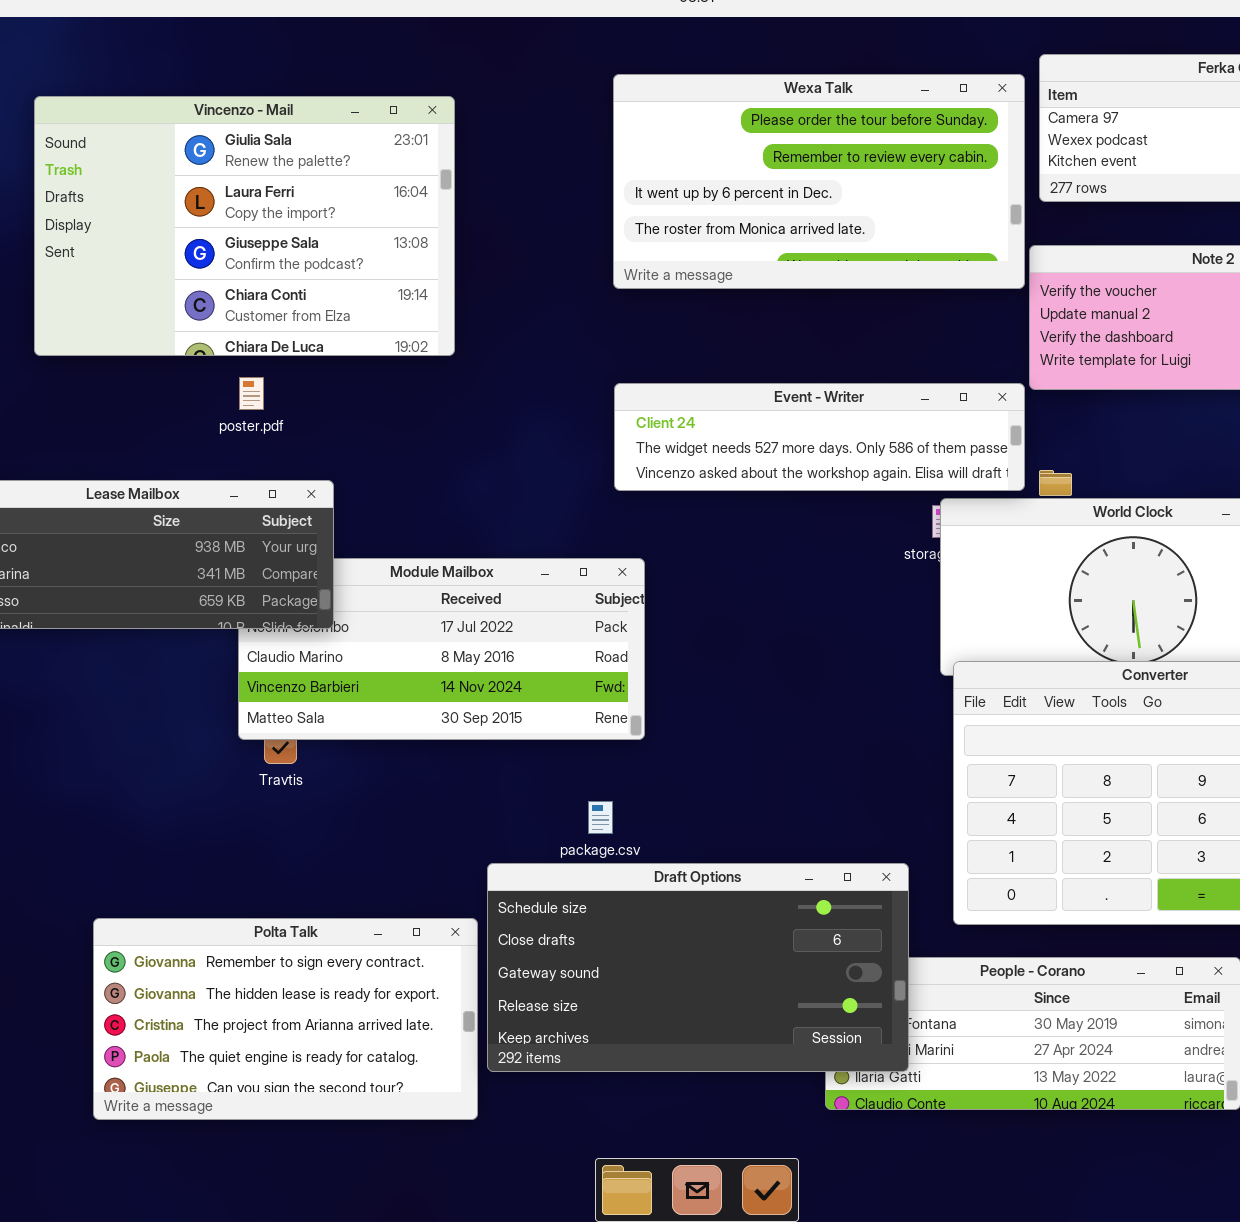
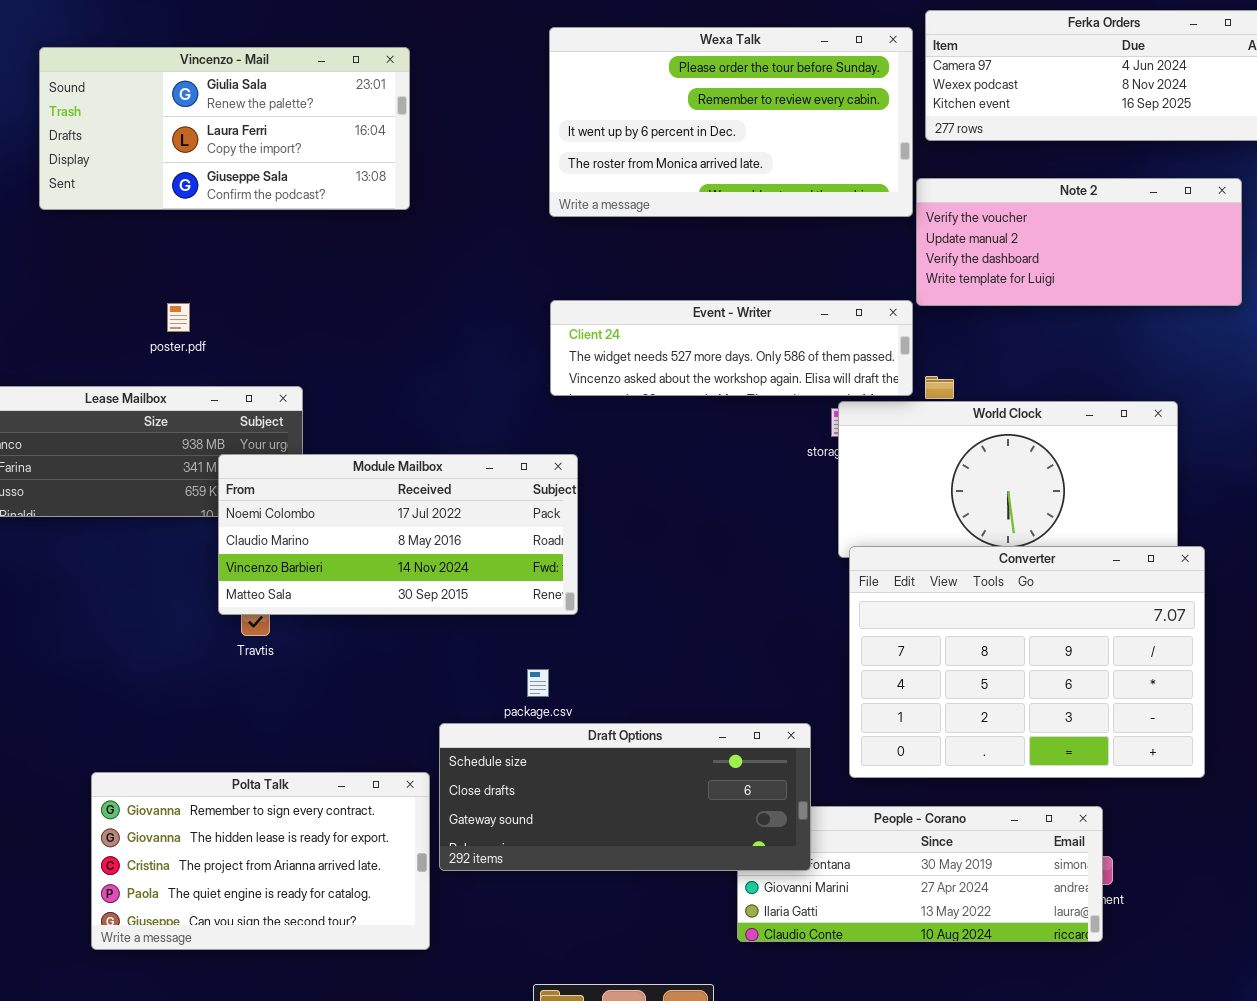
Vincenzo - Mail: [34,96,455,356] -> [39,47,410,210], resized
poster.pdf: [239,377,264,410] -> [167,303,190,332], moved
Module Mailbox: [238,558,645,740] -> [218,454,578,615], raised
Draft Options: [487,863,909,1072] -> [439,723,811,871], resized

